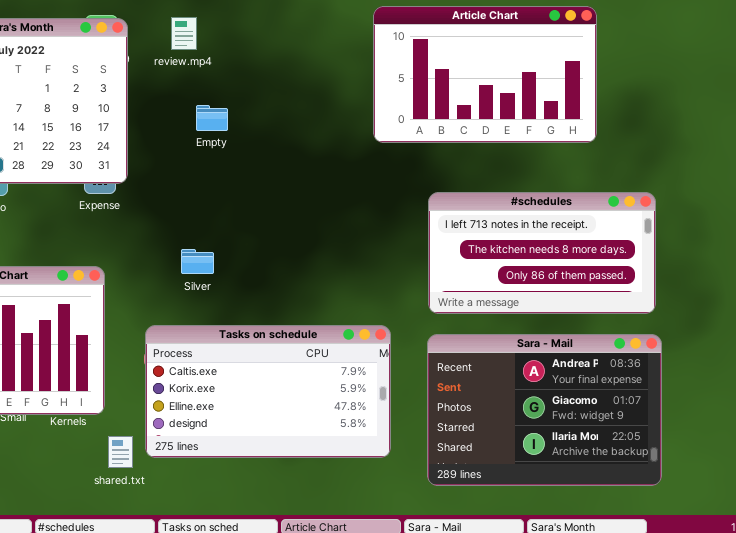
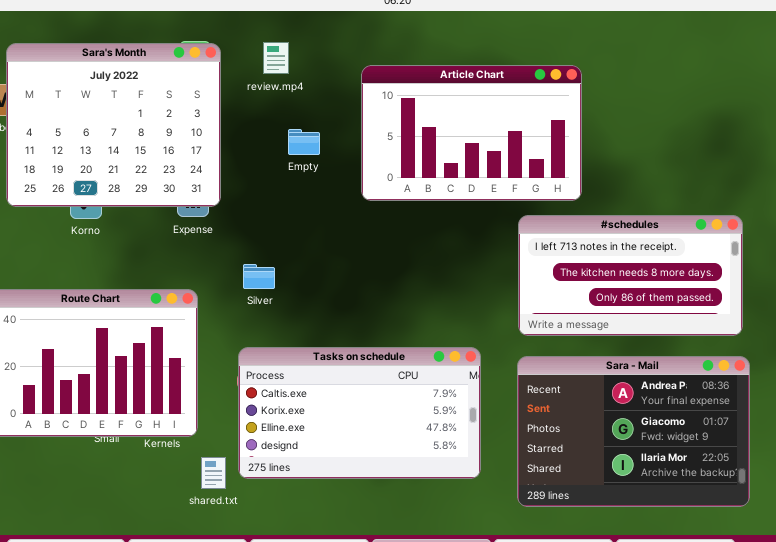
Article Chart: [373,6,597,143] -> [361,65,582,201], moved
Silver: [181,249,214,274] -> [243,264,275,289], moved

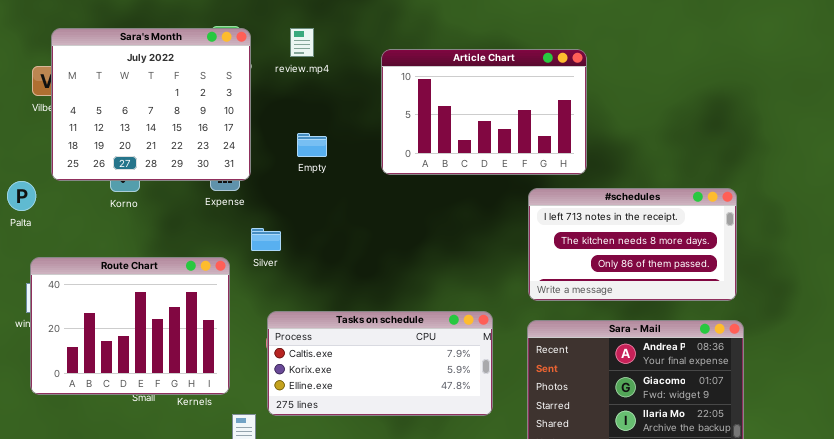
Empty: [288,129,320,155] -> [297,133,327,157], moved
Silver: [243,264,275,289] -> [251,228,281,251], moved
Tasks on schedule: [238,347,481,479] -> [267,311,493,416], resized

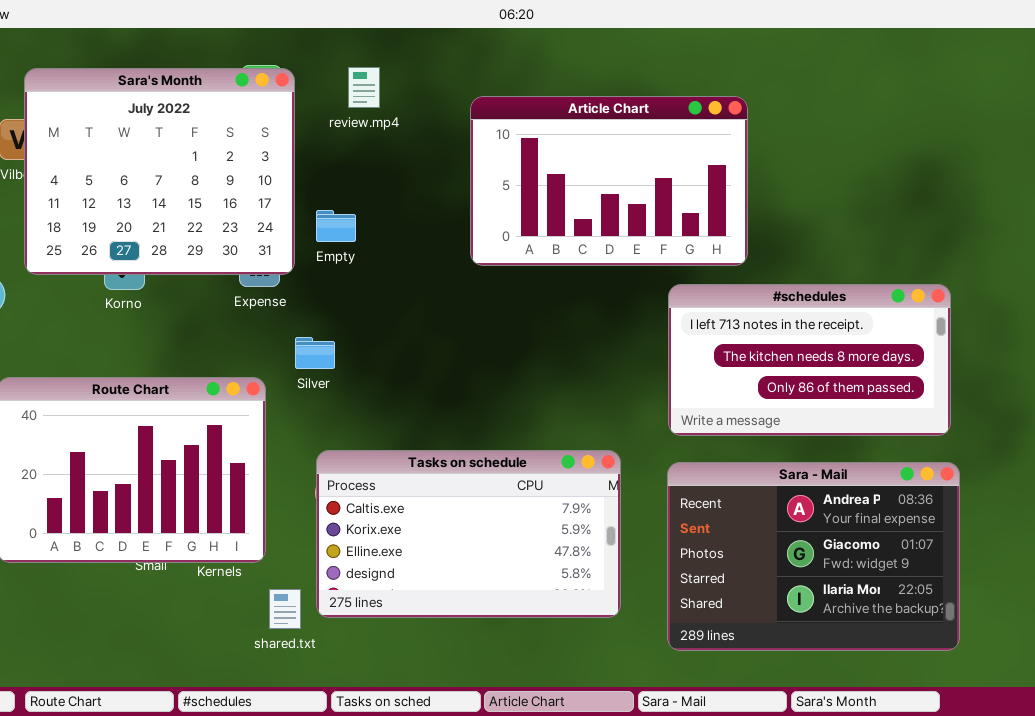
Empty: [297,133,327,157] -> [316,210,356,242], moved
Tasks on schedule: [267,311,493,416] -> [316,450,621,618], resized

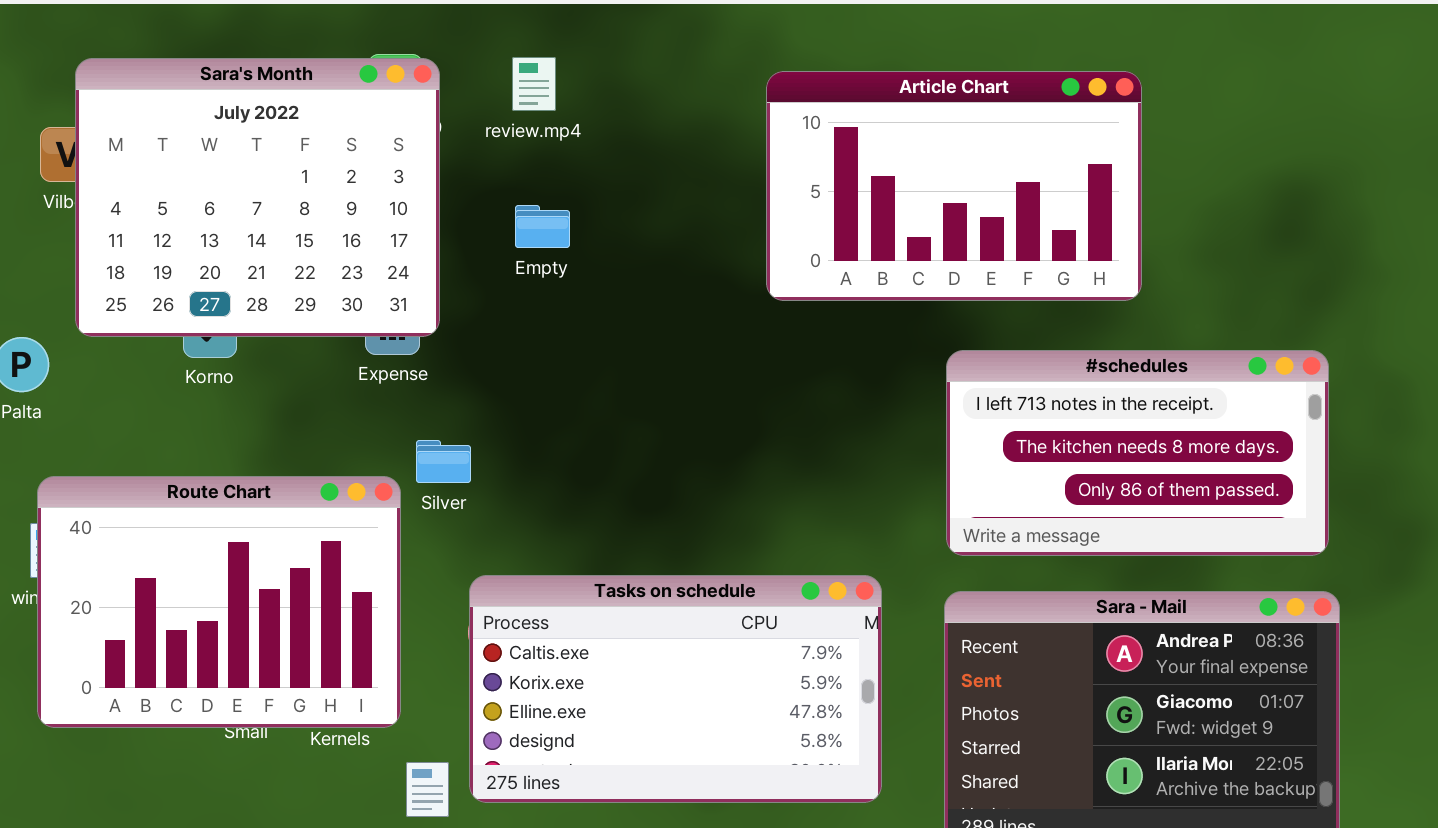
Article Chart: [470,96,748,266] -> [766,71,1142,301], moved
Empty: [316,210,356,242] -> [515,205,570,248], moved
Silver: [295,337,335,369] -> [416,440,471,483], moved

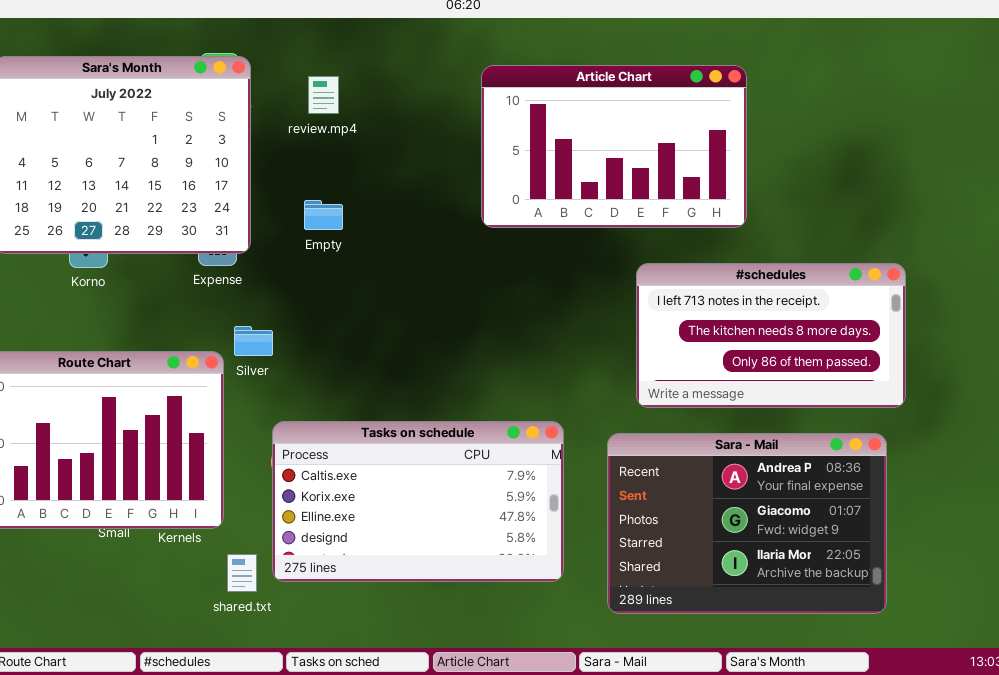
review.mp4: [512,57,556,111] -> [308,76,339,114], moved
Empty: [515,205,570,248] -> [304,200,343,230], moved
#schedules: [946,350,1329,556] -> [636,263,906,408], moved

